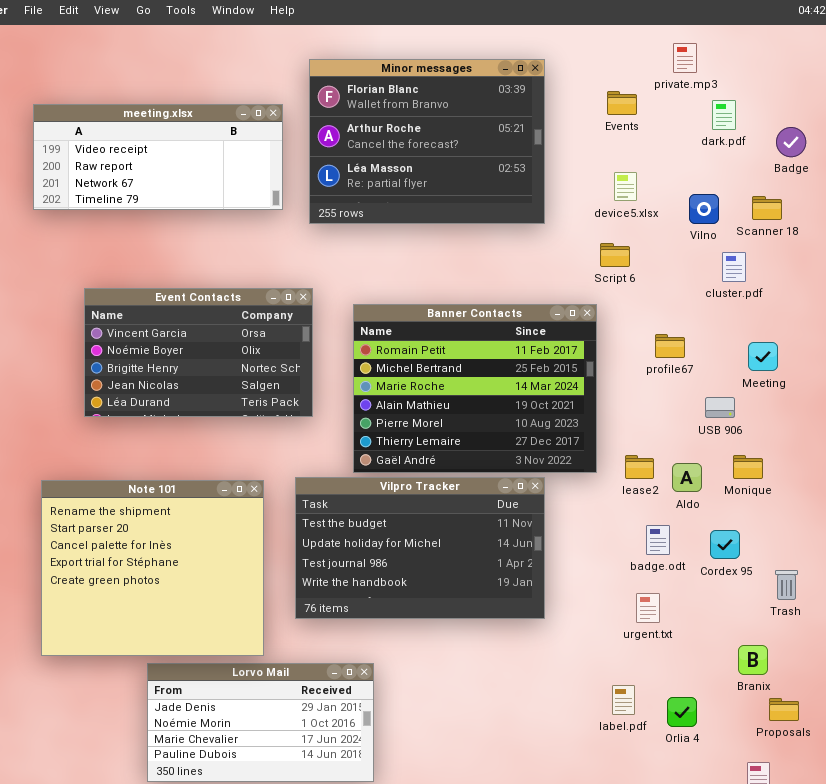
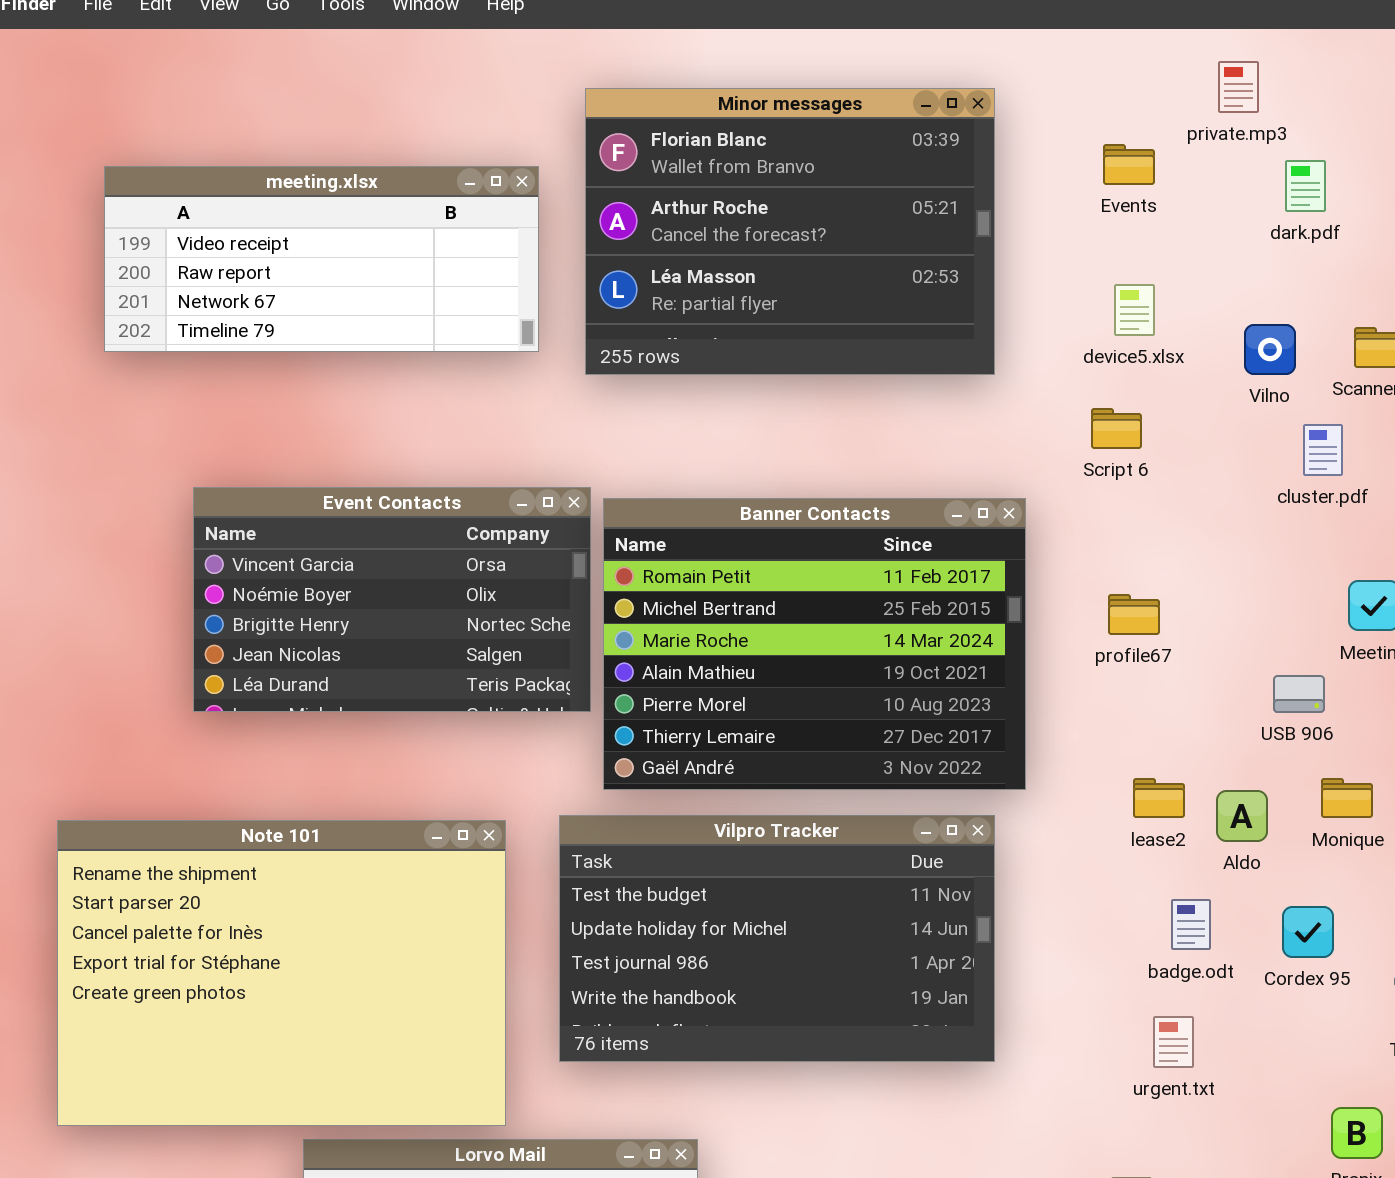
Banner Contacts: [353,304,597,473] -> [603,498,1026,790], moved
profile67: [655,334,685,358] -> [1108,594,1160,635], moved
Note 101: [41,480,264,656] -> [57,820,506,1126], resized

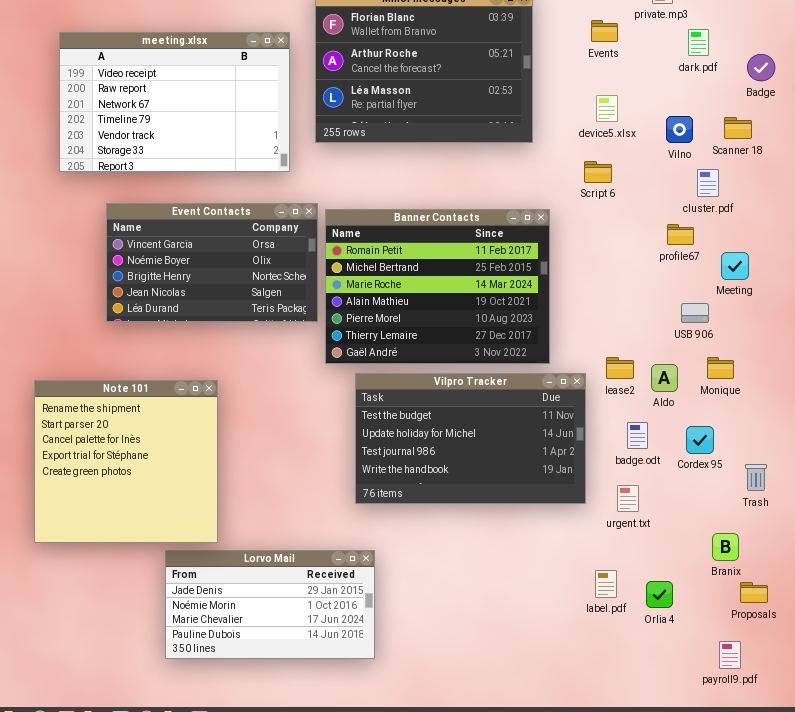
meeting.xlsx: [104,166,539,352] -> [59,32,290,172], resized
profile67: [1108,594,1160,635] -> [667,224,694,245], moved
Vilpro Tracker: [559,815,995,1062] -> [355,373,586,504], moved
Note 101: [57,820,506,1126] -> [34,380,218,543], resized

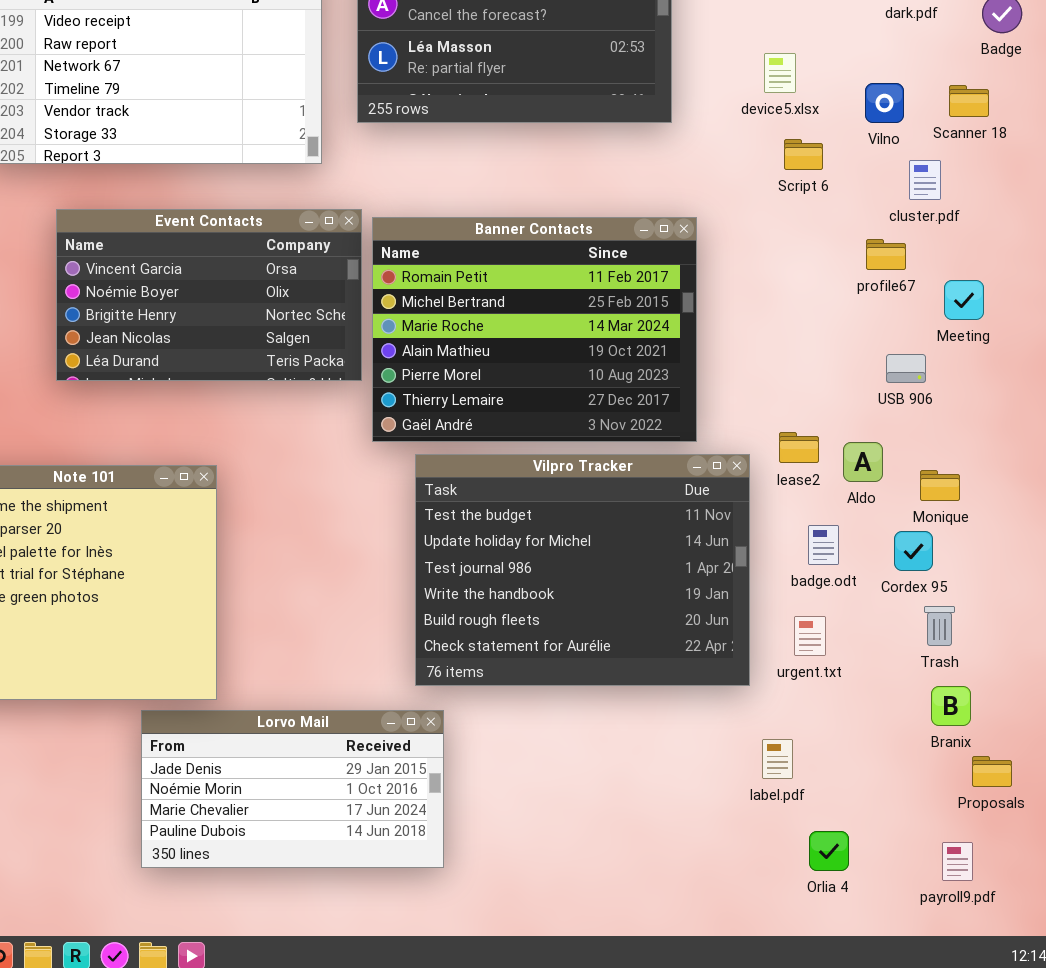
Script 6: [584,161,612,183] -> [784,139,823,170], moved
Monique: [707,357,734,379] -> [920,470,960,501], moved
Vilpro Tracker: [355,373,586,504] -> [415,454,750,686], resized
Trash: [745,464,767,491] -> [924,606,955,646], moved
Orlia 4: [646,581,673,608] -> [809,831,849,871], moved

